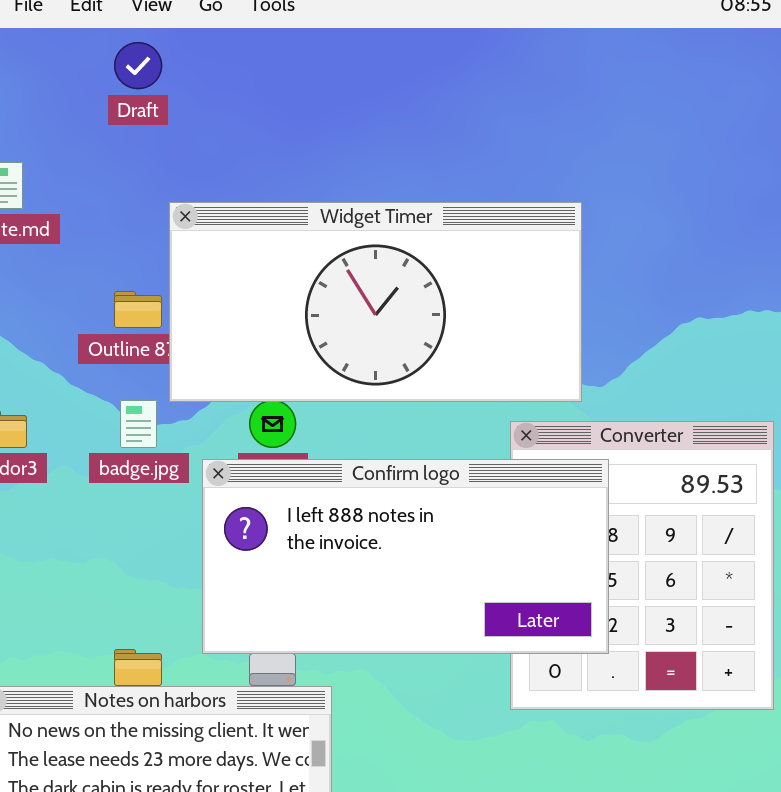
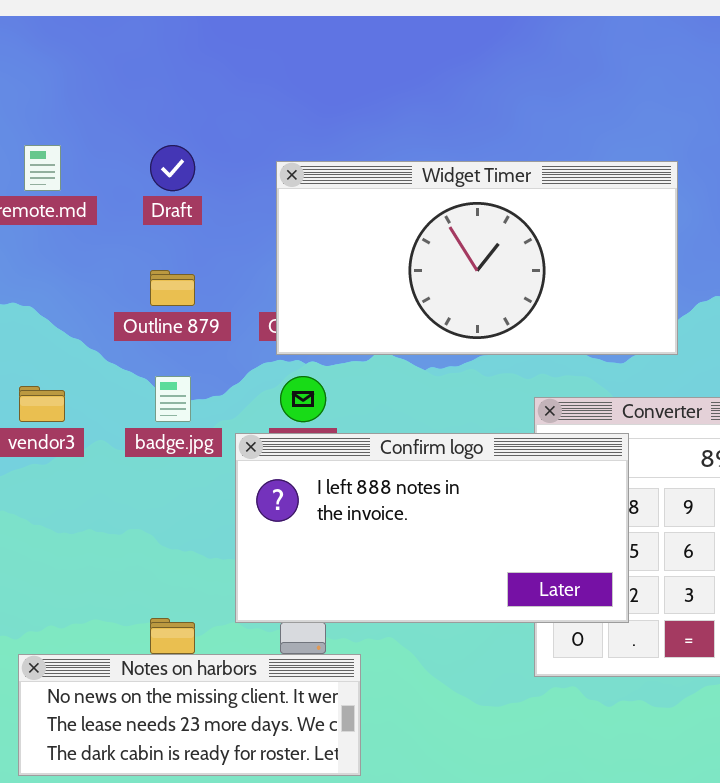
Draft: [114,42,162,89] -> [150,145,195,191], moved
Widget Timer: [169,202,582,402] -> [276,161,678,355], moved

